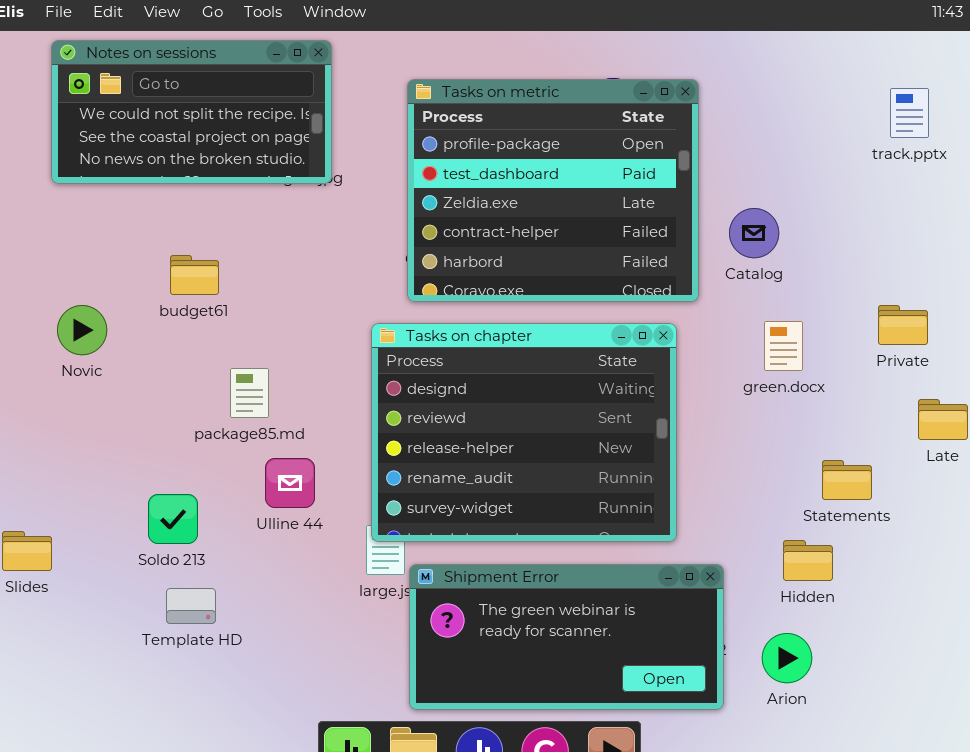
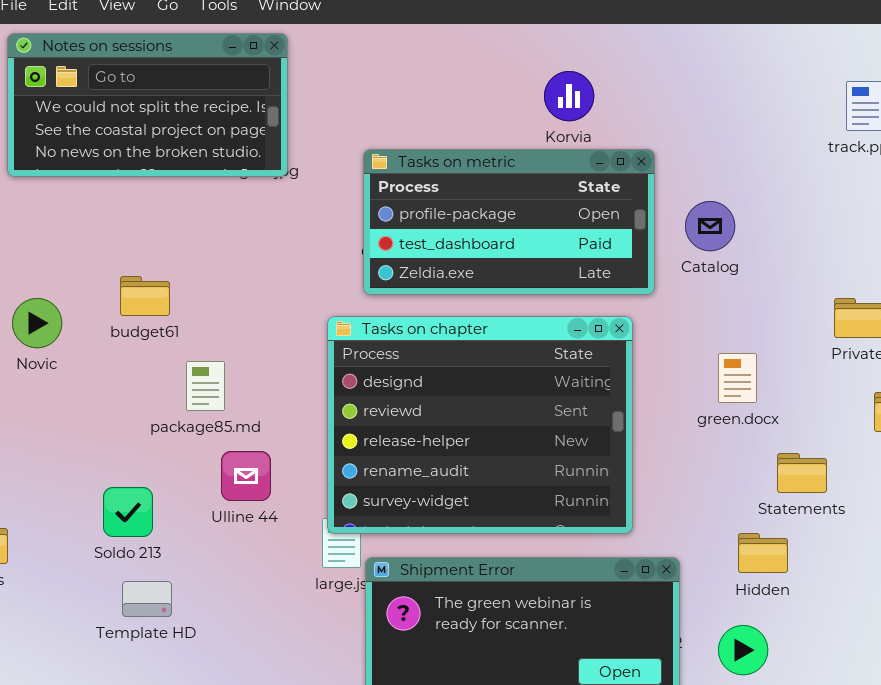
Tasks on metric: [407,79,699,302] -> [363,149,655,295], resized
budget61: [170,255,219,295] -> [120,276,170,316], moved
green.docx: [764,321,803,371] -> [718,353,757,403], moved

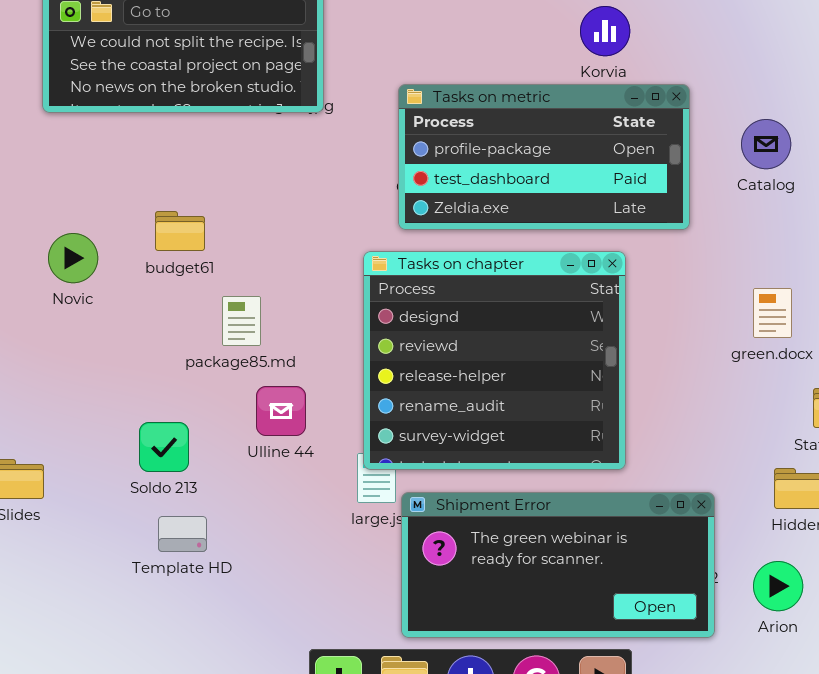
Catalog: [685,201,735,251] -> [741,119,791,169], moved
Tasks on chapter: [327,316,633,534] -> [363,251,626,470], resized

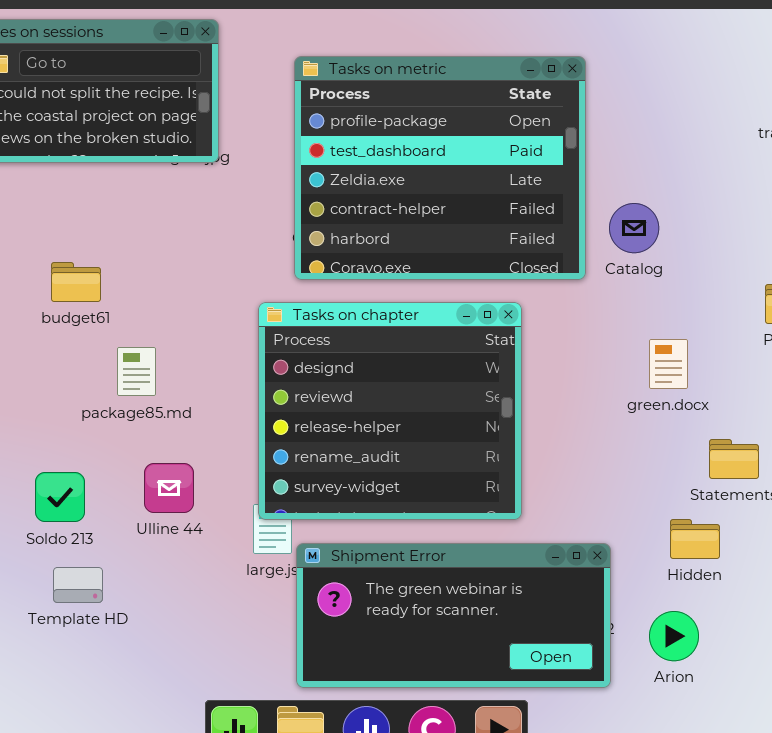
Tasks on metric: [398,84,690,230] -> [294,56,586,280], resized
Catalog: [741,119,791,169] -> [609,203,659,253], moved
Ulline 44: [256,386,306,436] -> [144,463,194,513], moved

